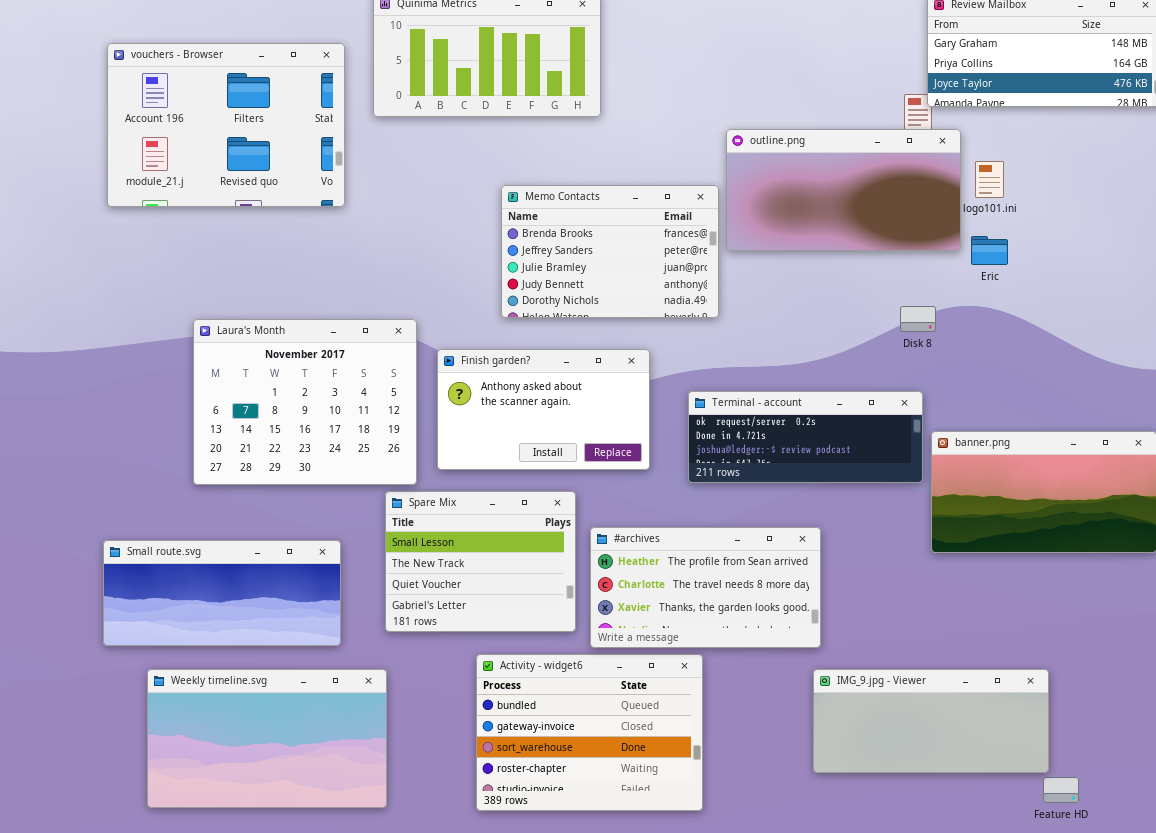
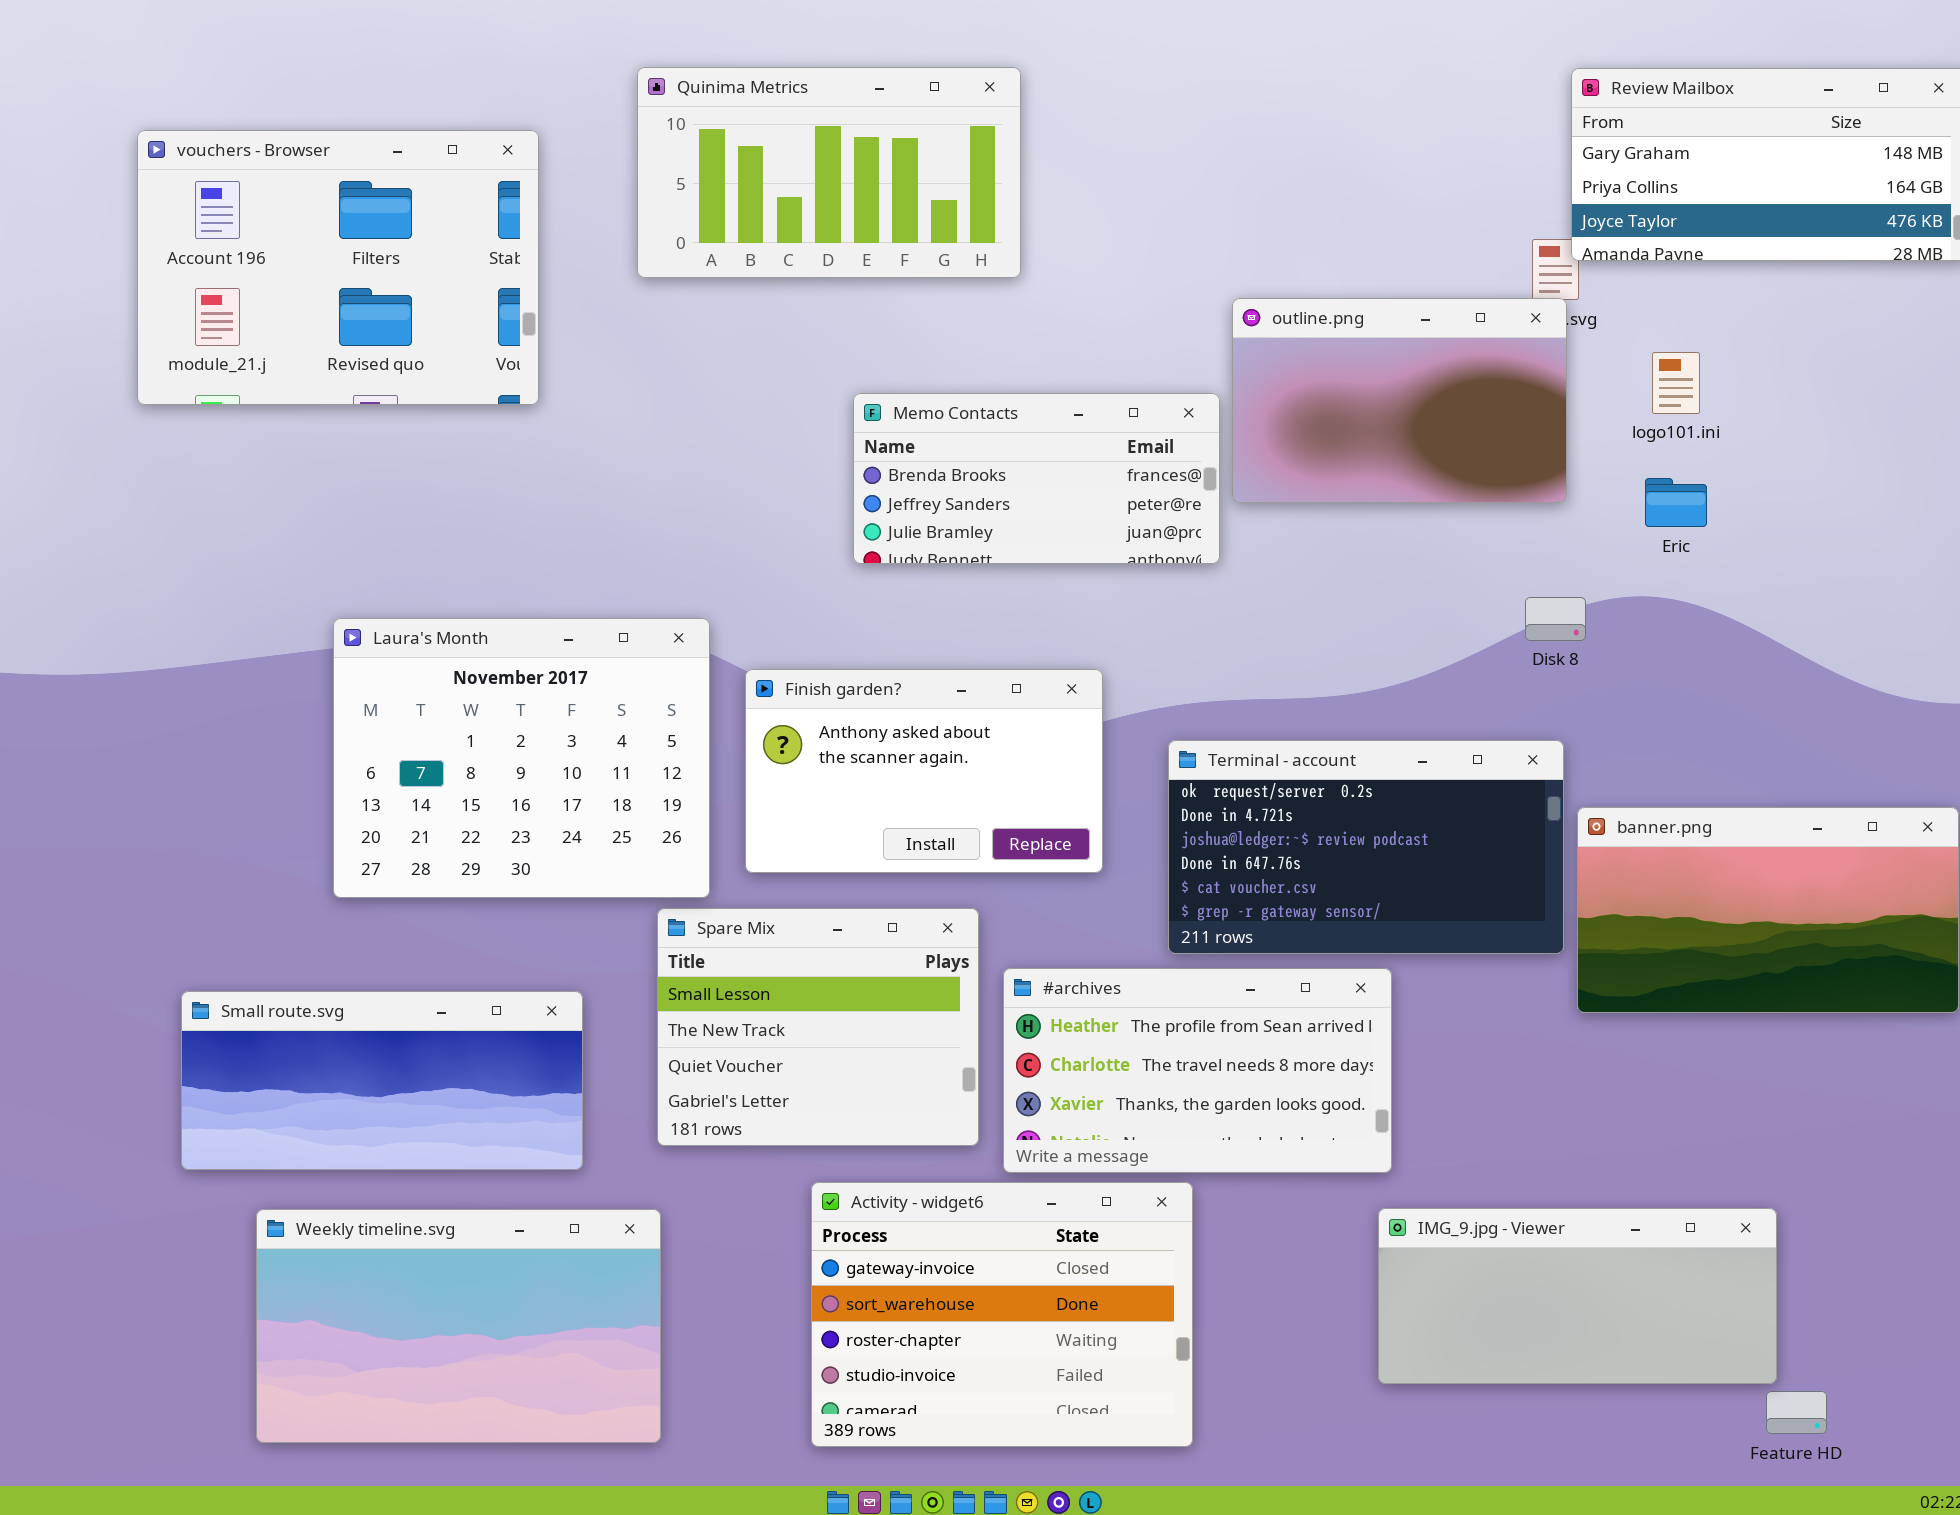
vouchers - Browser: [107,43,345,207] -> [137,130,539,405], moved
outline.png: [726,129,961,251] -> [1232,298,1567,503], resized
Memo Contacts: [501,185,719,318] -> [853,393,1220,564], resized
Terminal - account: [688,391,923,483] -> [1168,740,1564,954], resized
Activity - widget6: [476,654,703,811] -> [811,1182,1193,1447], scrolled down 1 row

